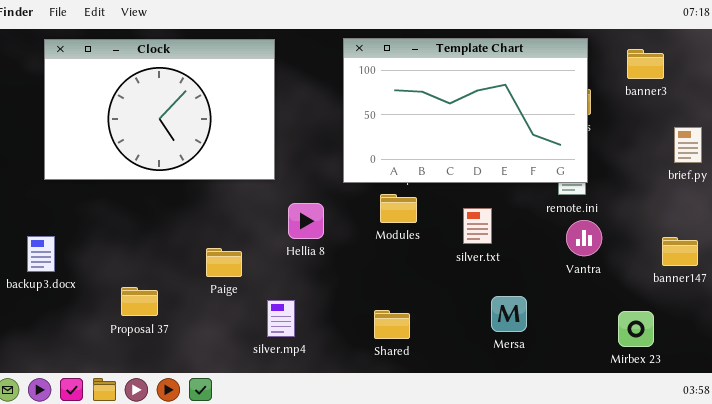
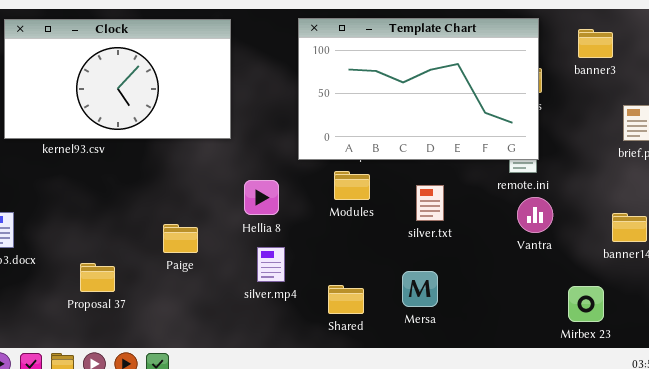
Clock: [44,39,275,180] -> [4,19,231,139], resized
Mersa: [491,296,527,332] -> [402,271,438,307], moved
silver.mp4: [267,300,295,337] -> [257,247,285,282], moved

